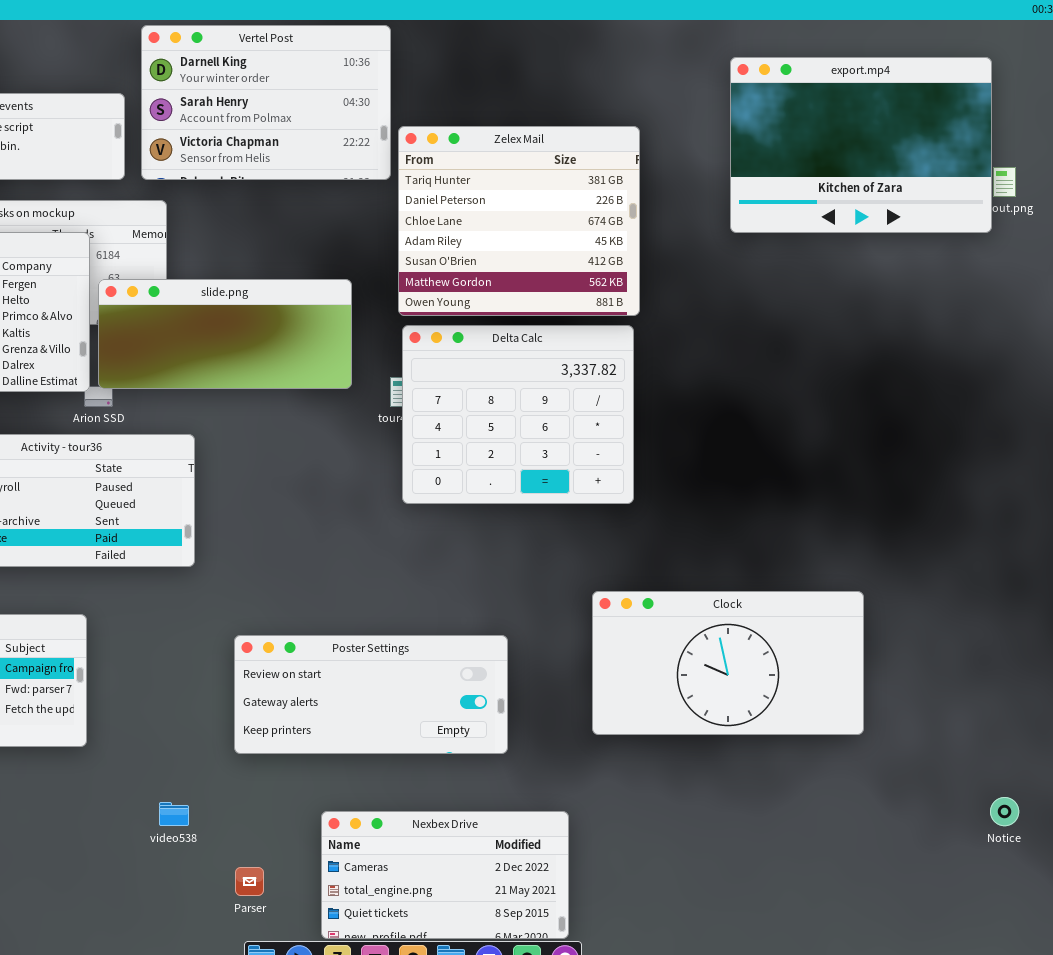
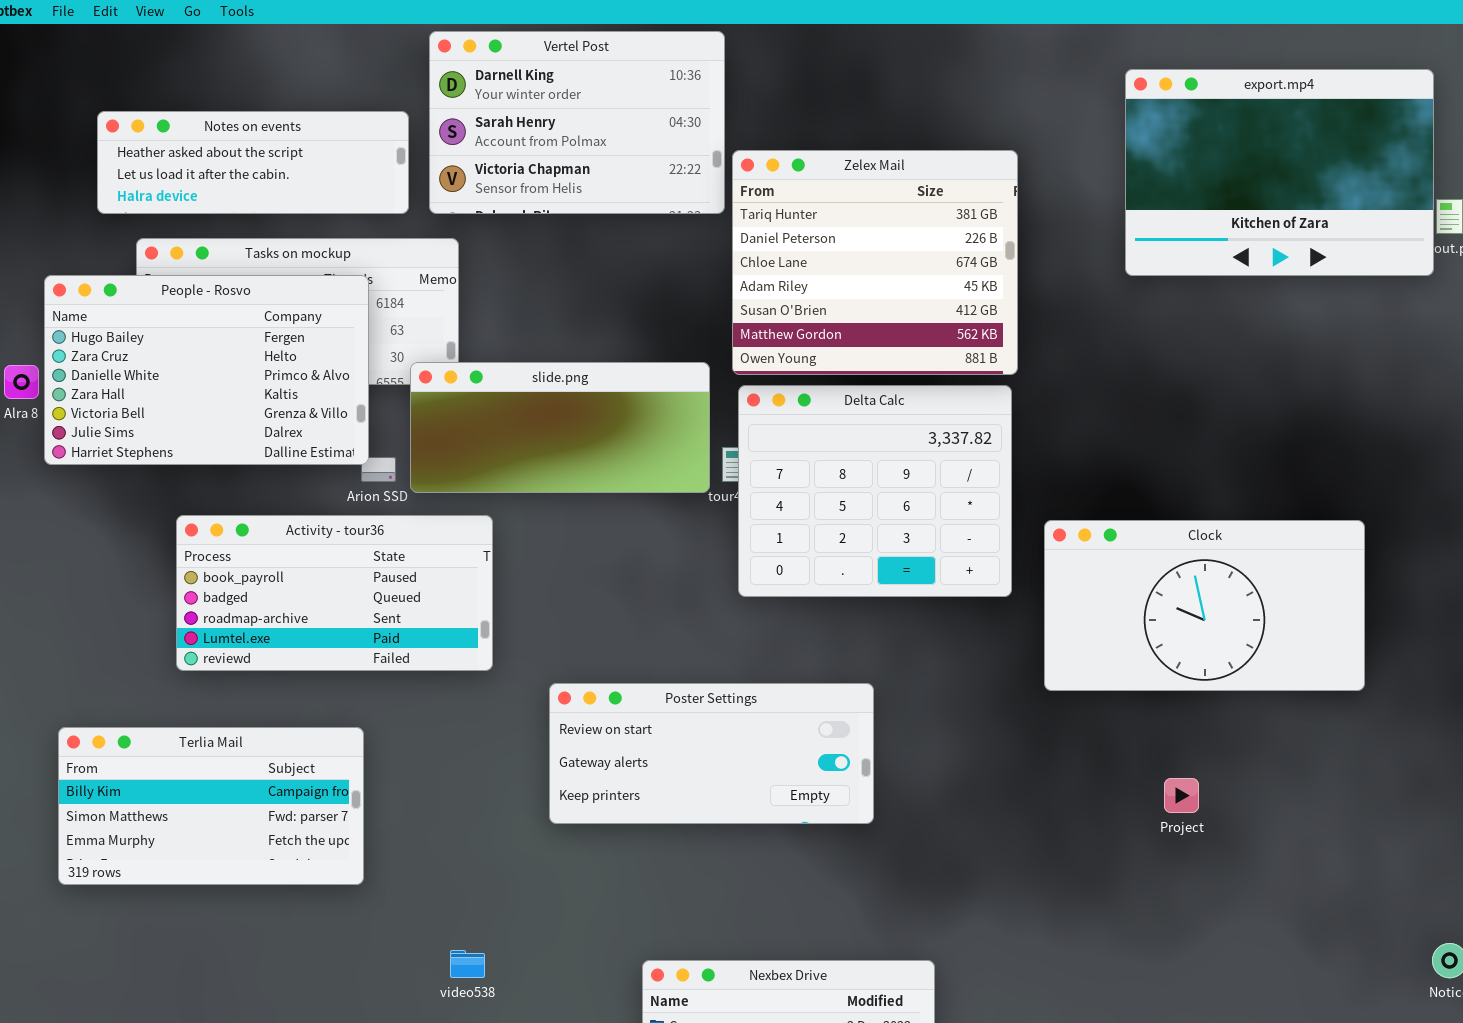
slide.png: [98,279,352,389] -> [410,362,710,493], moved
Clock: [592,591,864,735] -> [1044,520,1365,691], moved
Poster Settings: [234,635,508,754] -> [549,683,874,824], moved

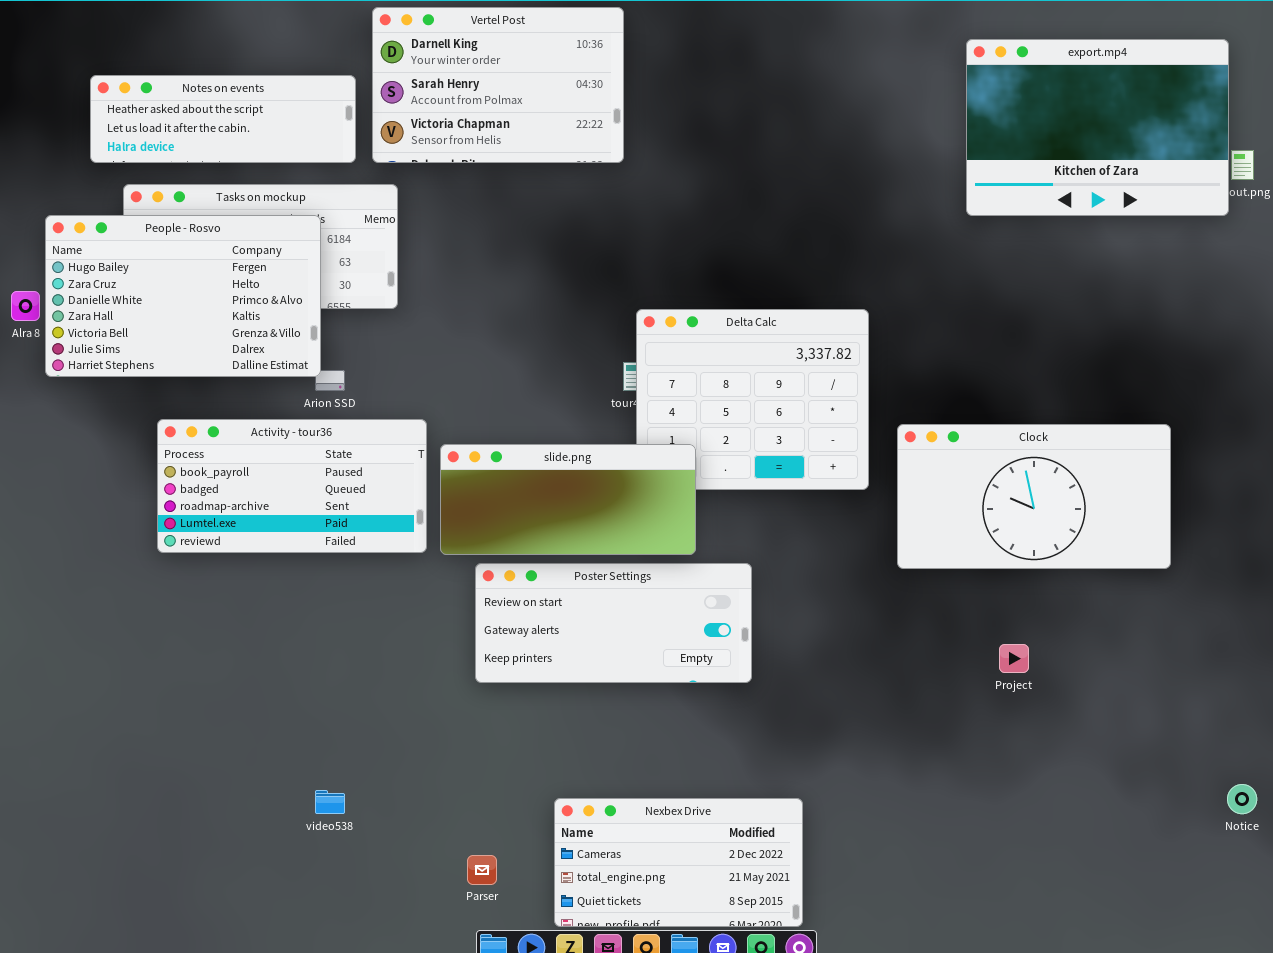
Zelex Mail: [732,150,1018,375] -> none, closed
slide.png: [410,362,710,493] -> [440,444,696,555], moved
Terlia Mail: [58,727,364,885] -> none, closed
video538: [450,950,485,978] -> [315,790,345,814], moved

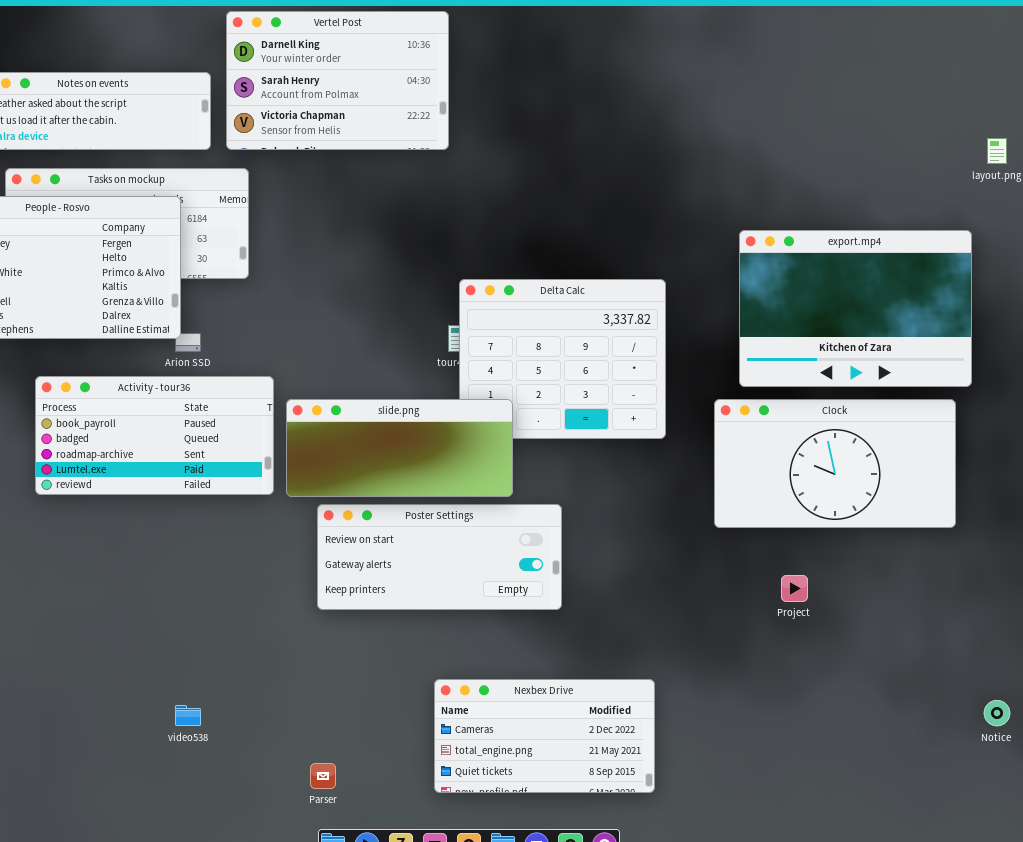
export.mp4: [966,39,1229,216] -> [739,230,972,387], moved
Clock: [897,424,1171,569] -> [714,399,956,528], moved
Nexbex Drive: [554,798,803,927] -> [434,679,655,793], moved

